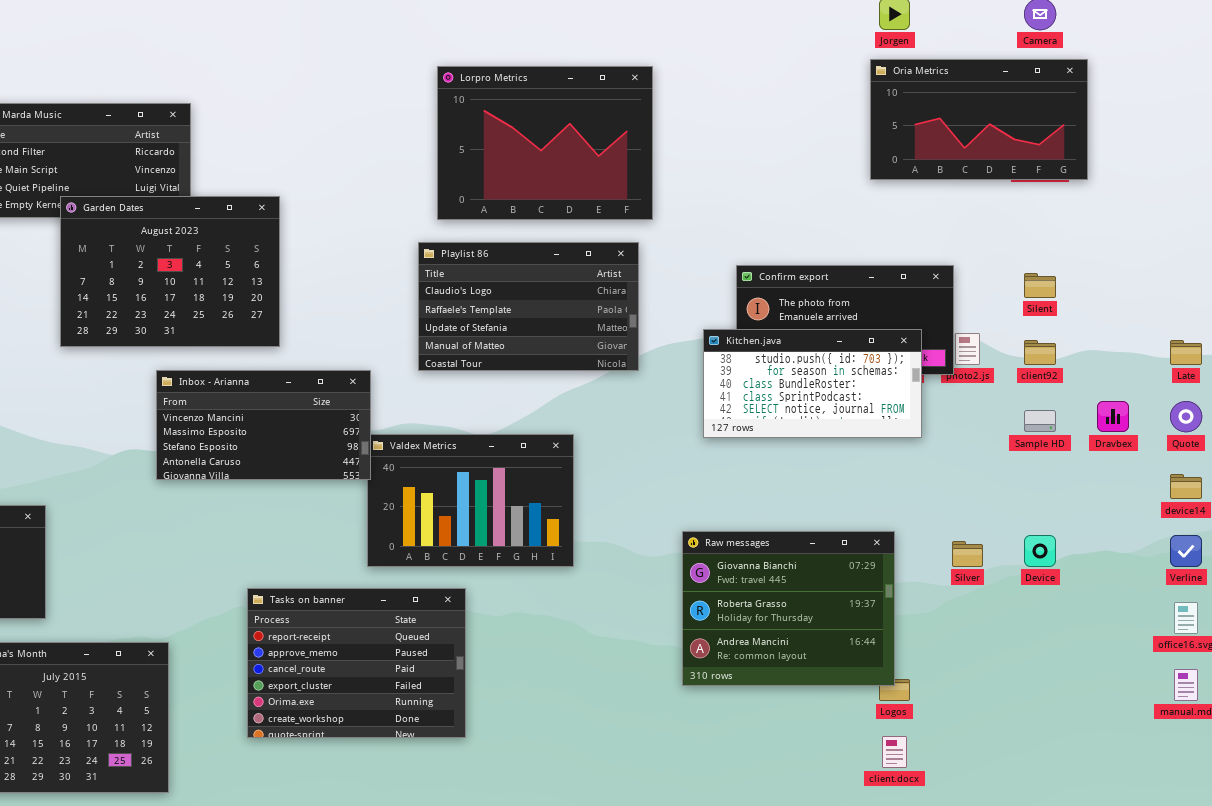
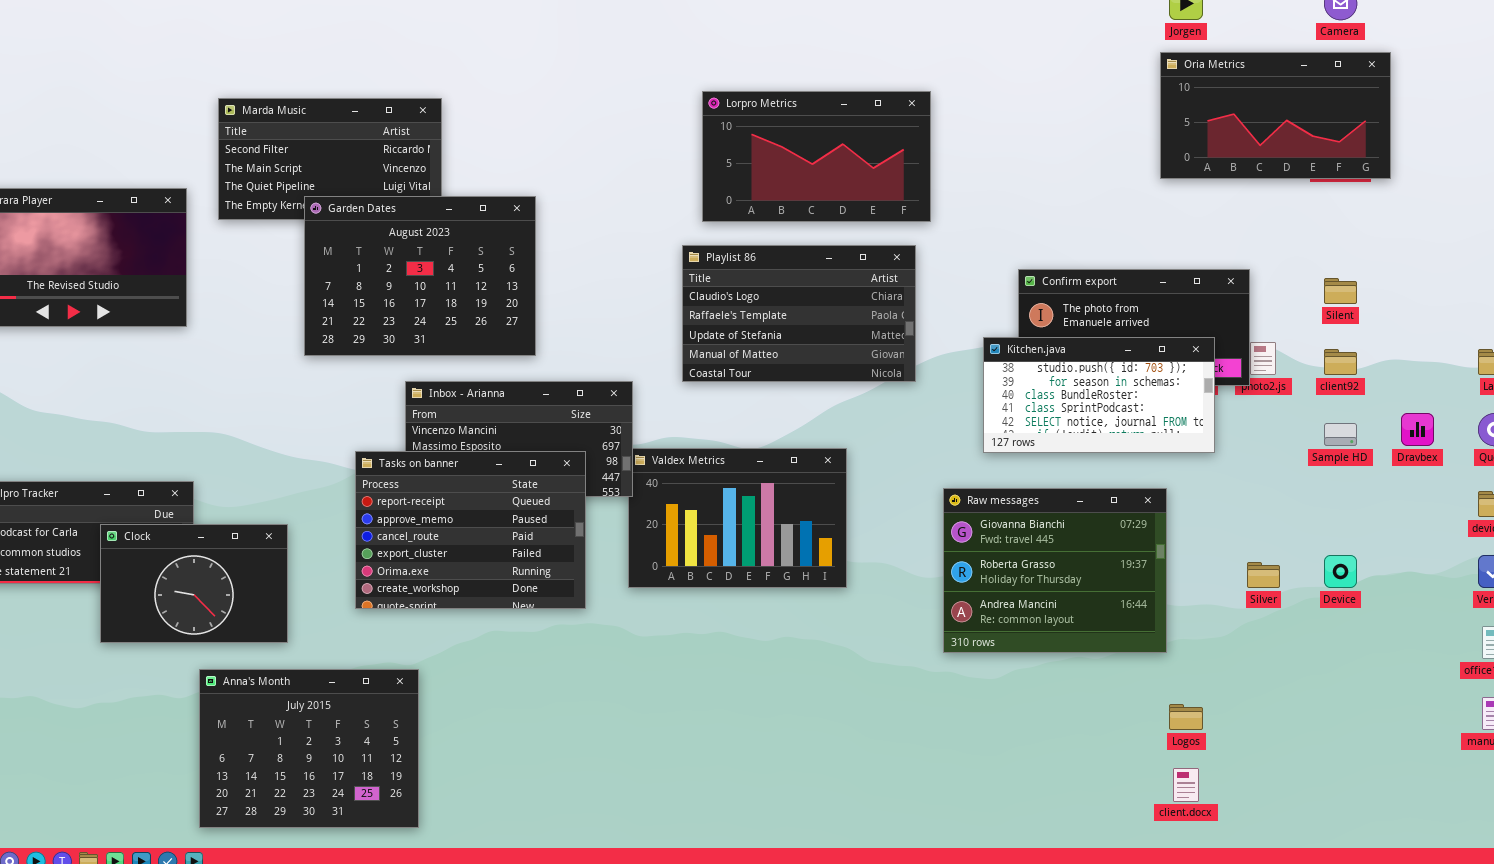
Lorpro Metrics: [437,66,653,220] -> [702,91,931,222], resized
Raw messages: [682,531,895,686] -> [943,488,1167,653], moved
Tasks on banner: [247,588,466,738] -> [355,451,586,609], moved

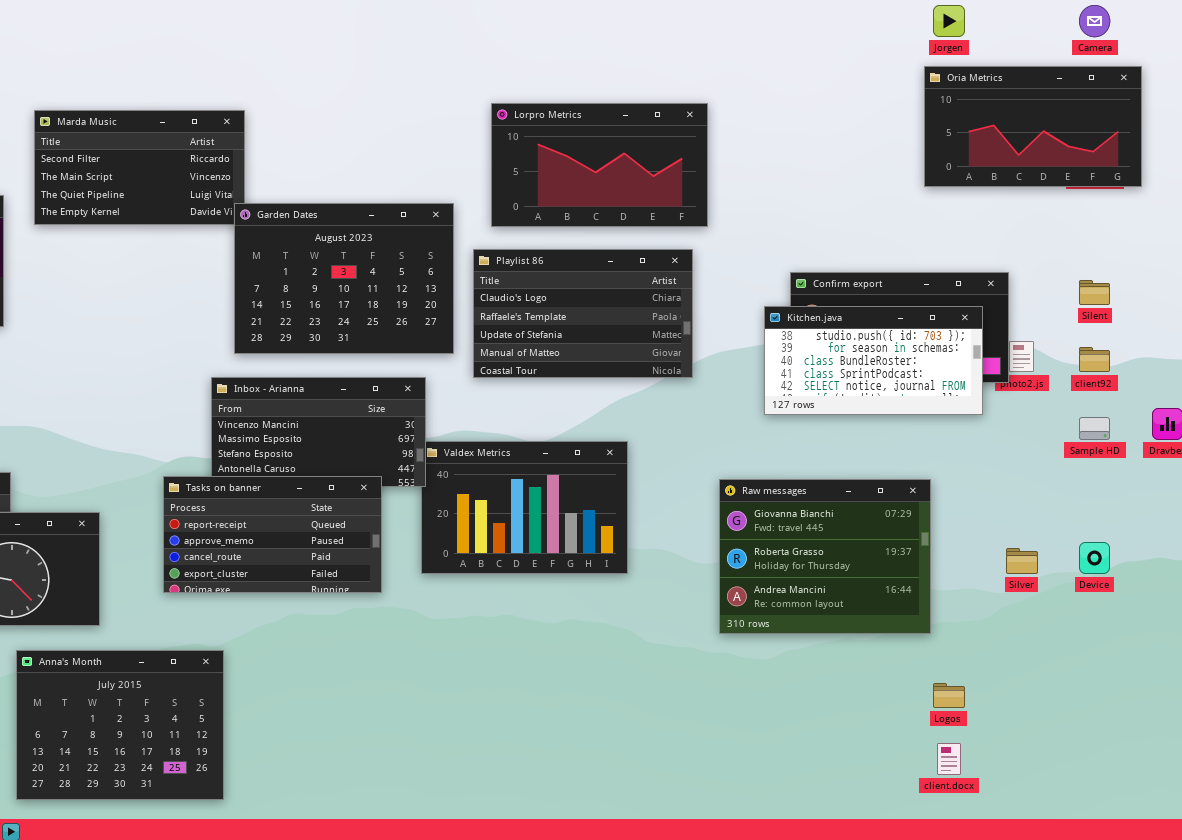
Garden Dates: [304,196,536,356] -> [234,203,454,354], moved
Kitchen.java: [983,337,1215,453] -> [764,306,983,415], moved
Tasks on banner: [355,451,586,609] -> [163,476,382,593], resized

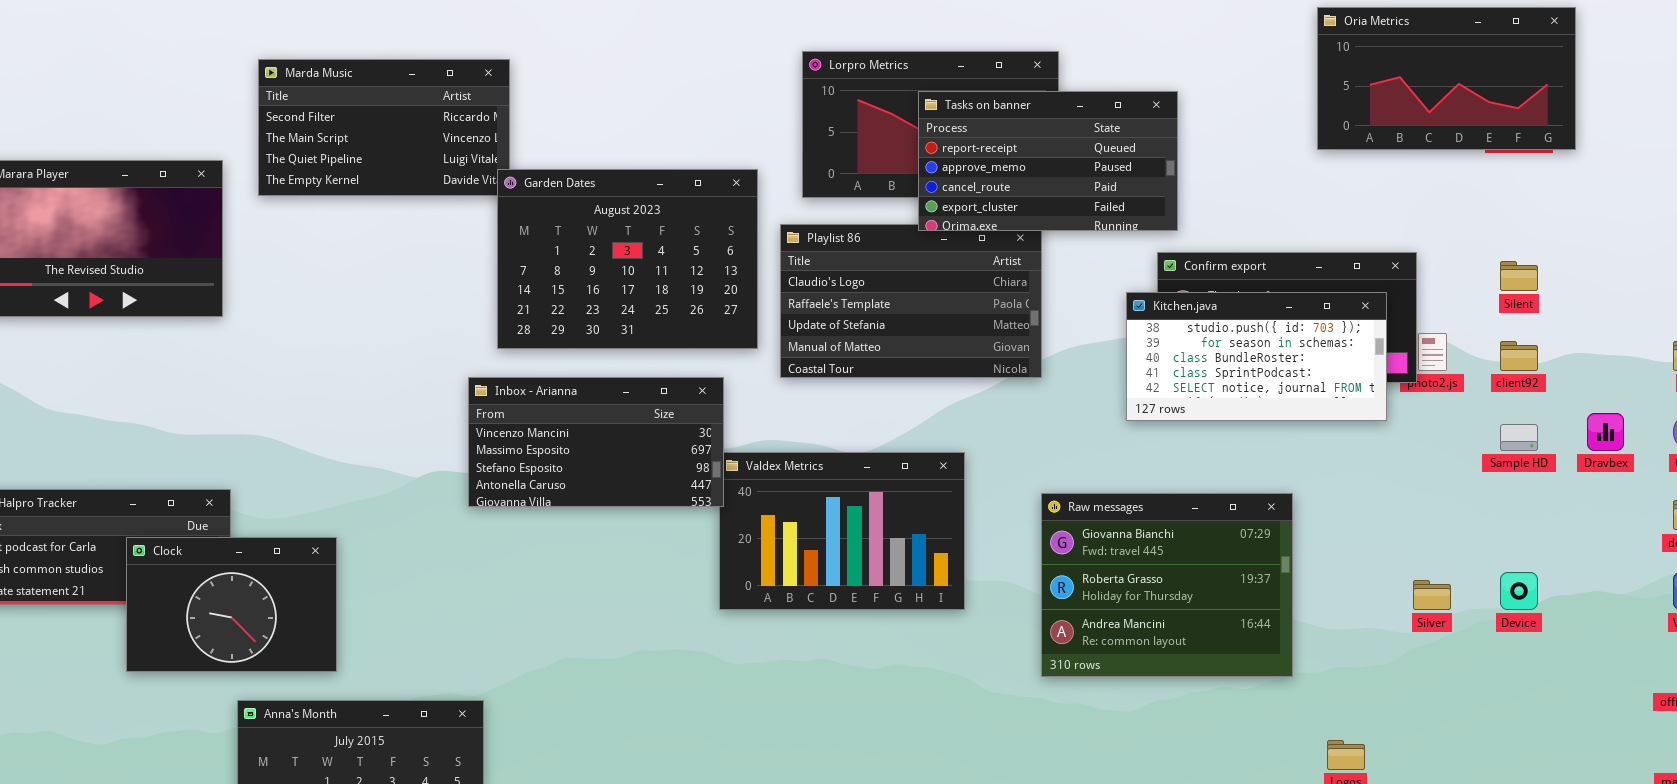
Tasks on banner: [163,476,382,593] -> [918,91,1178,231], moved
Raw messages: [719,479,931,634] -> [1041,493,1293,677], moved

